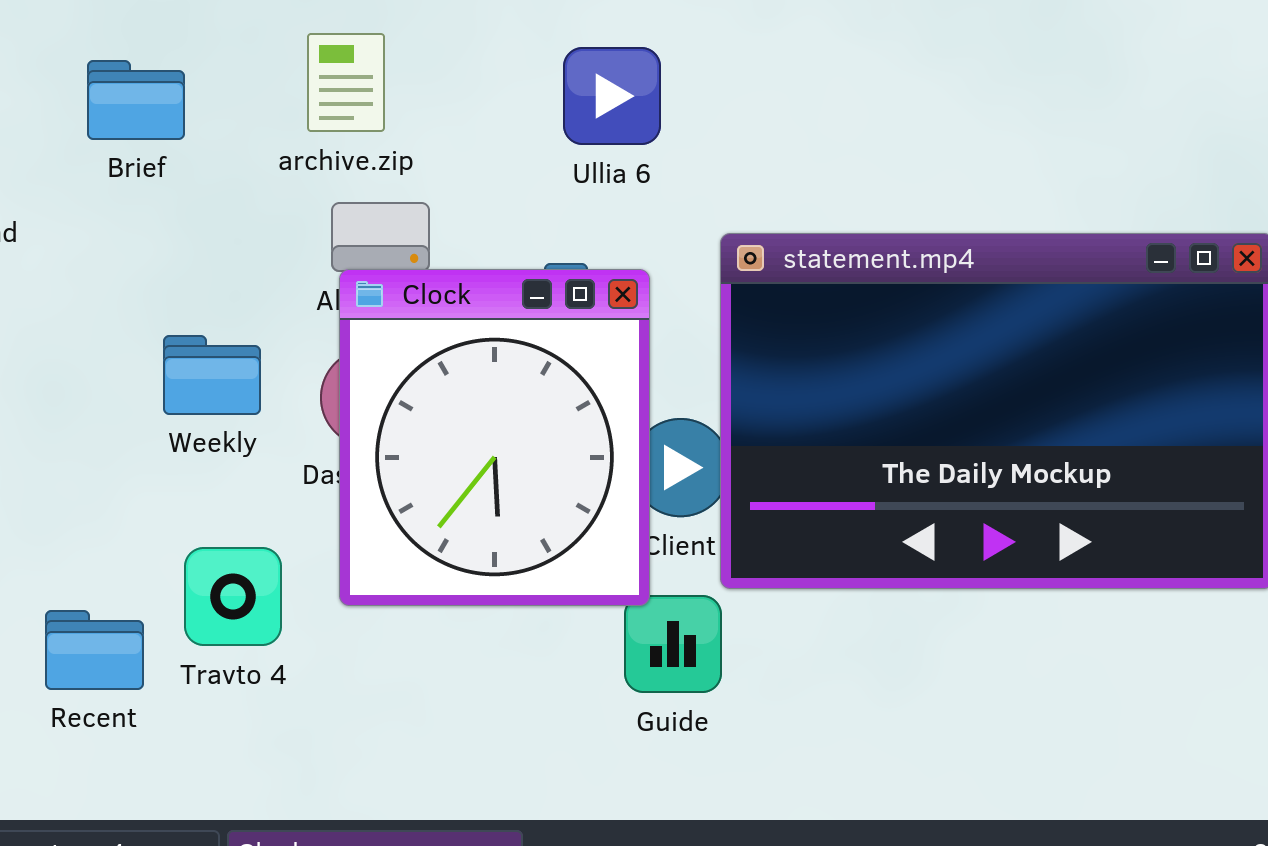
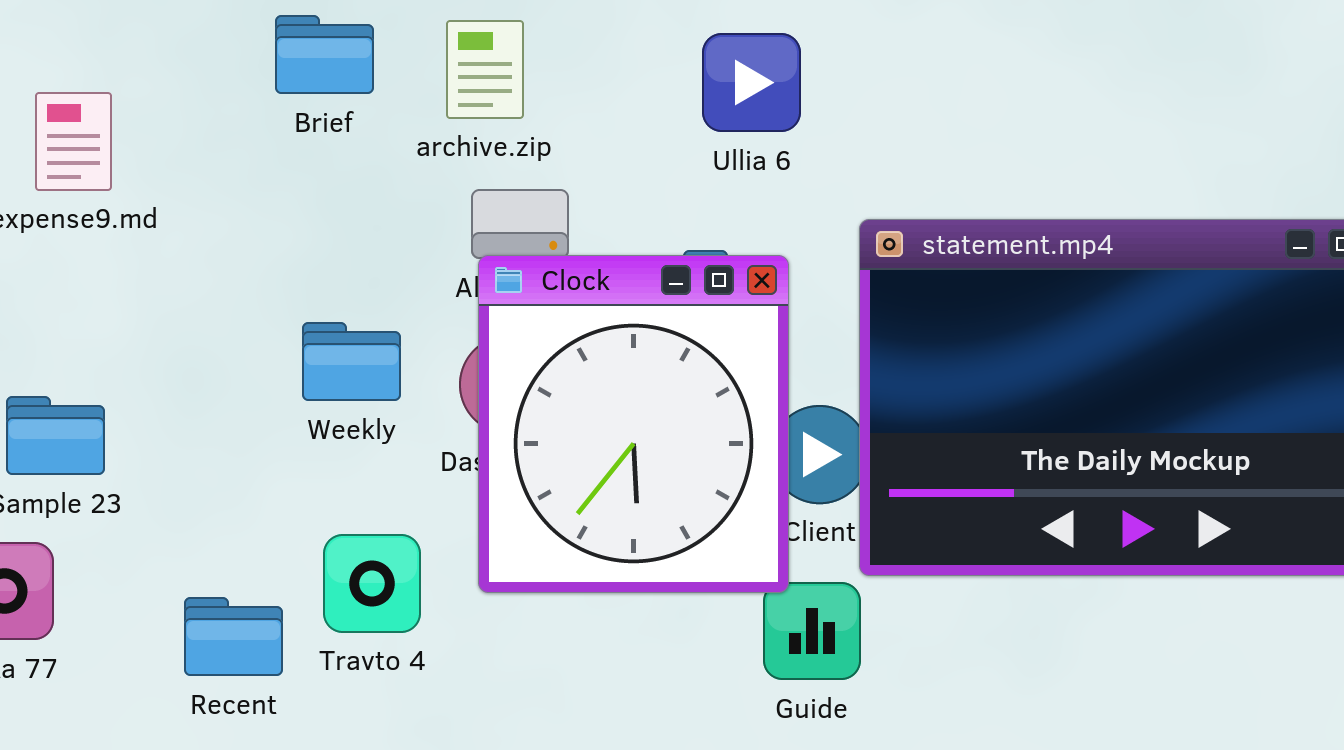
Brief: [87,60,185,140] -> [275,15,374,94], moved

